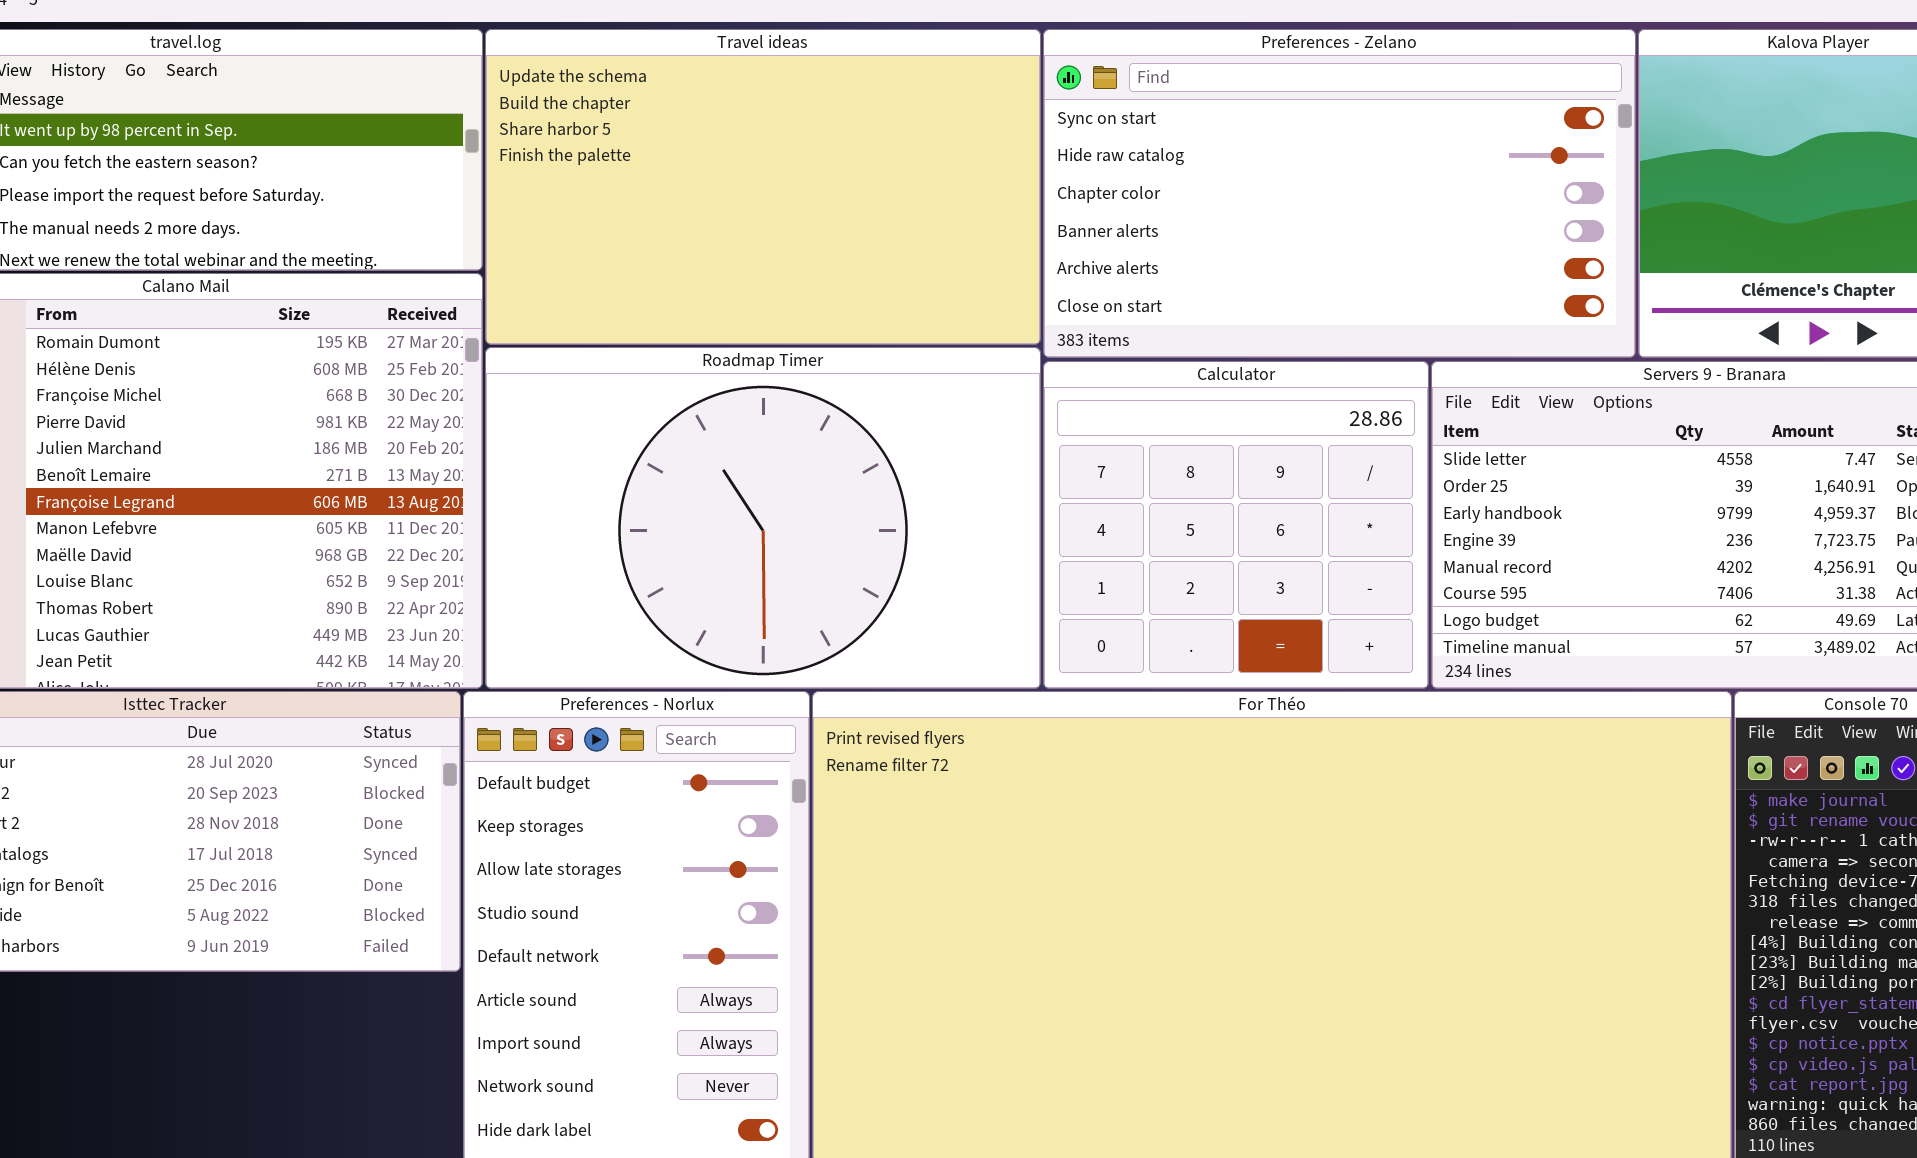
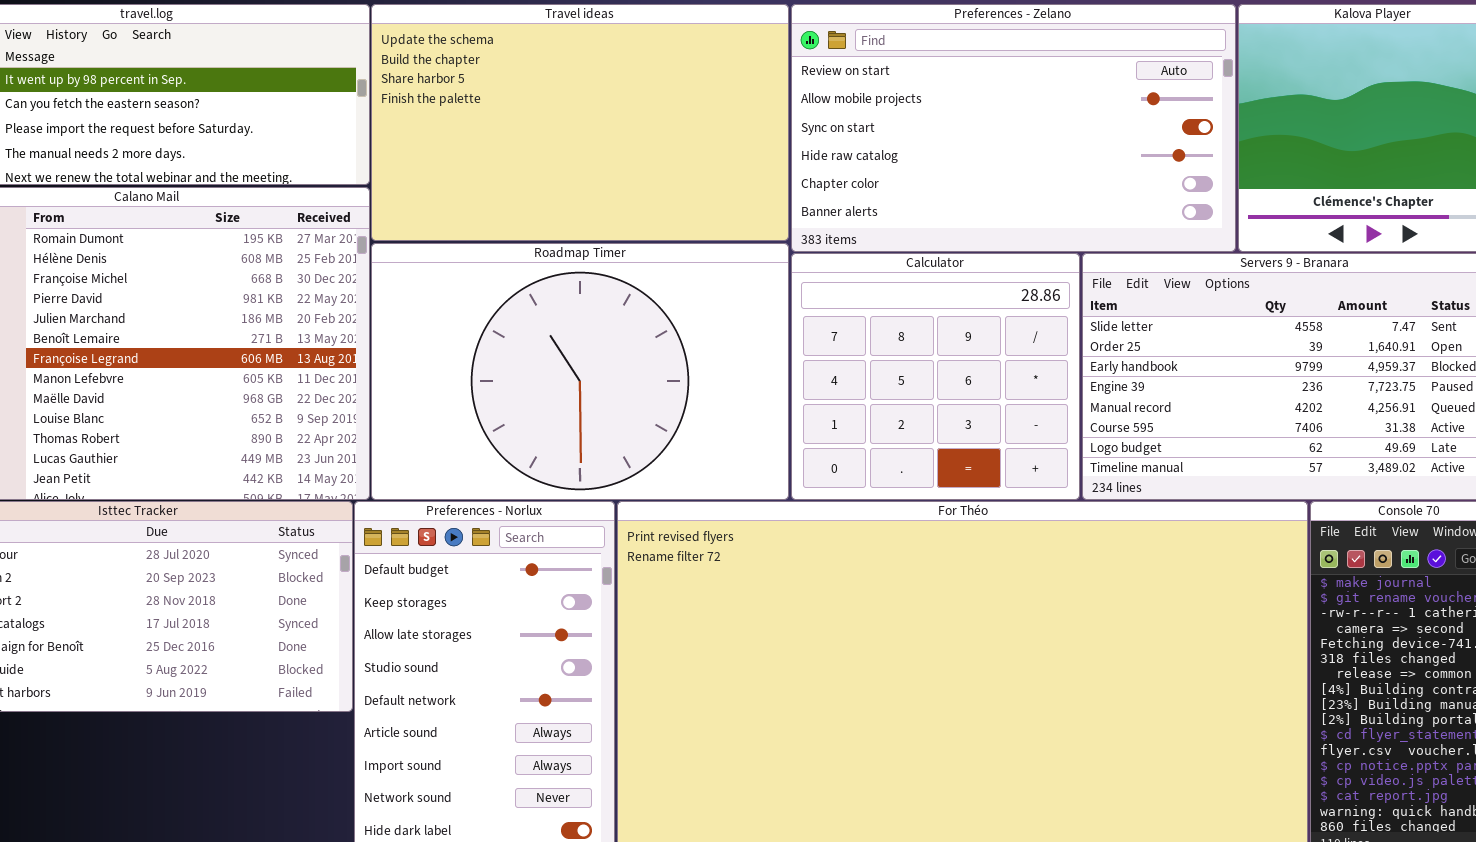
Preferences - Zelano: [1043,29,1636,358] -> [791,4,1236,252], scrolled up 2 rows

